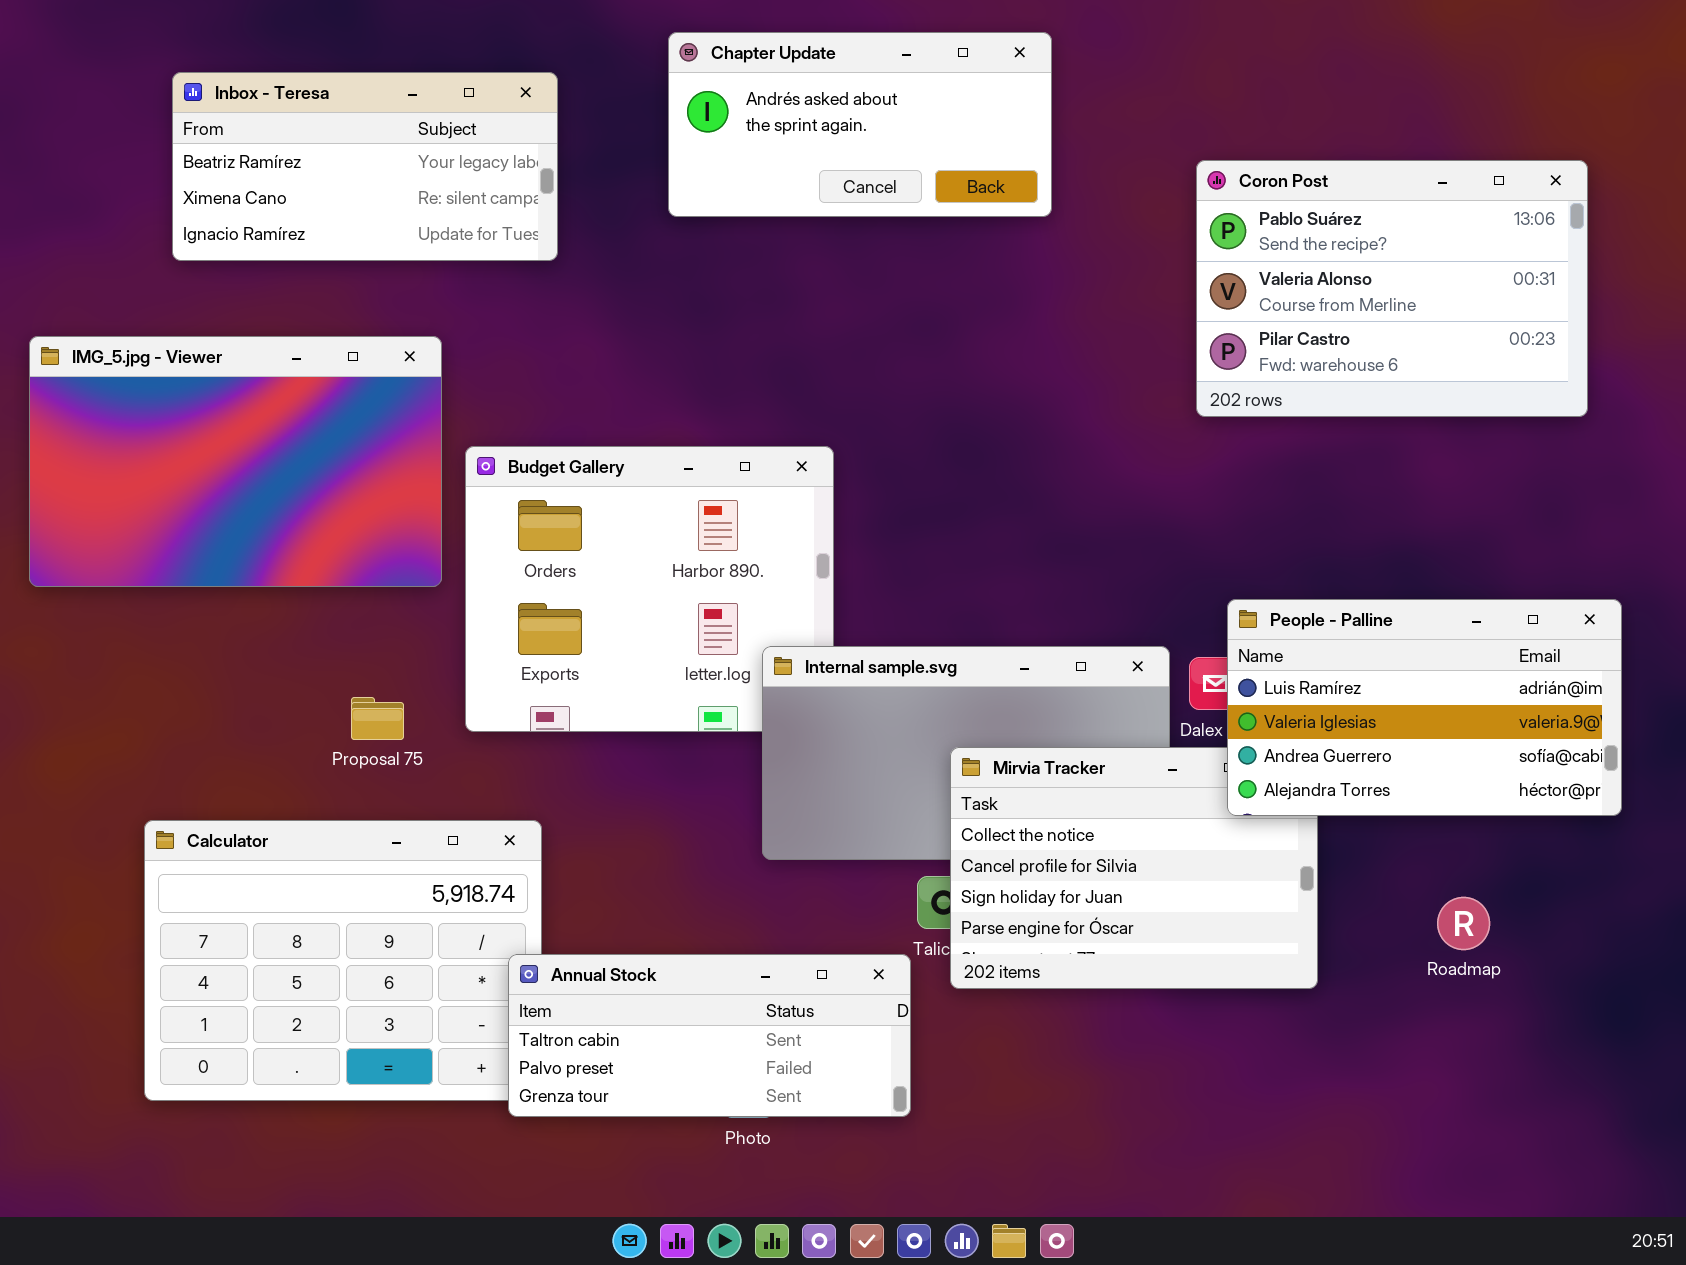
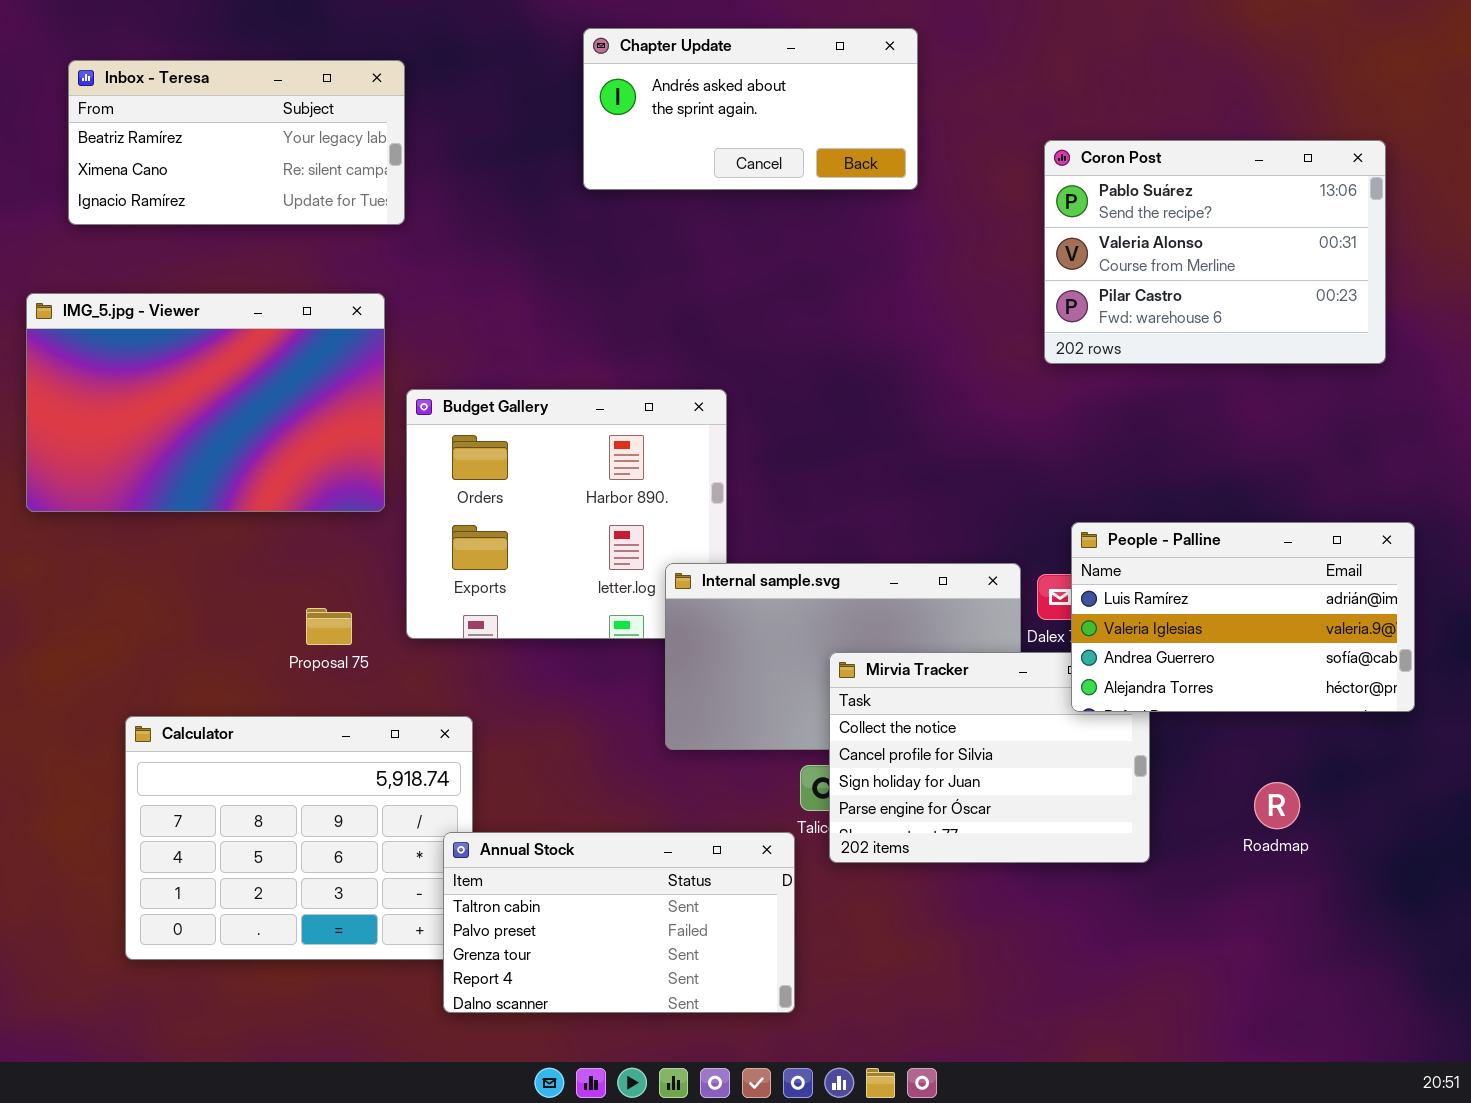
Inbox - Teresa: [172,72,558,261] -> [68,60,405,225], moved
Annual Stock: [508,954,911,1117] -> [443,832,795,1013], resized

